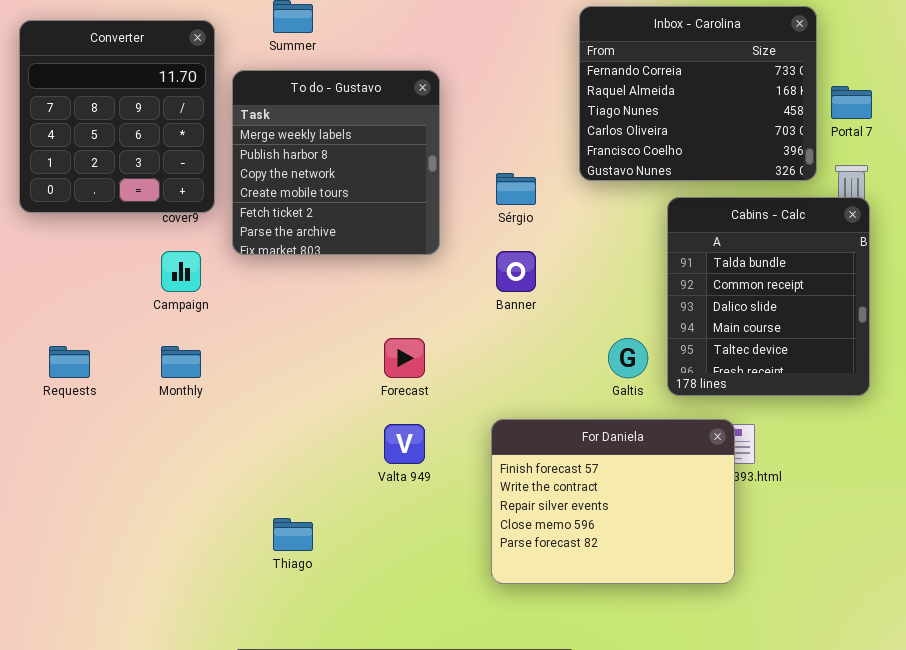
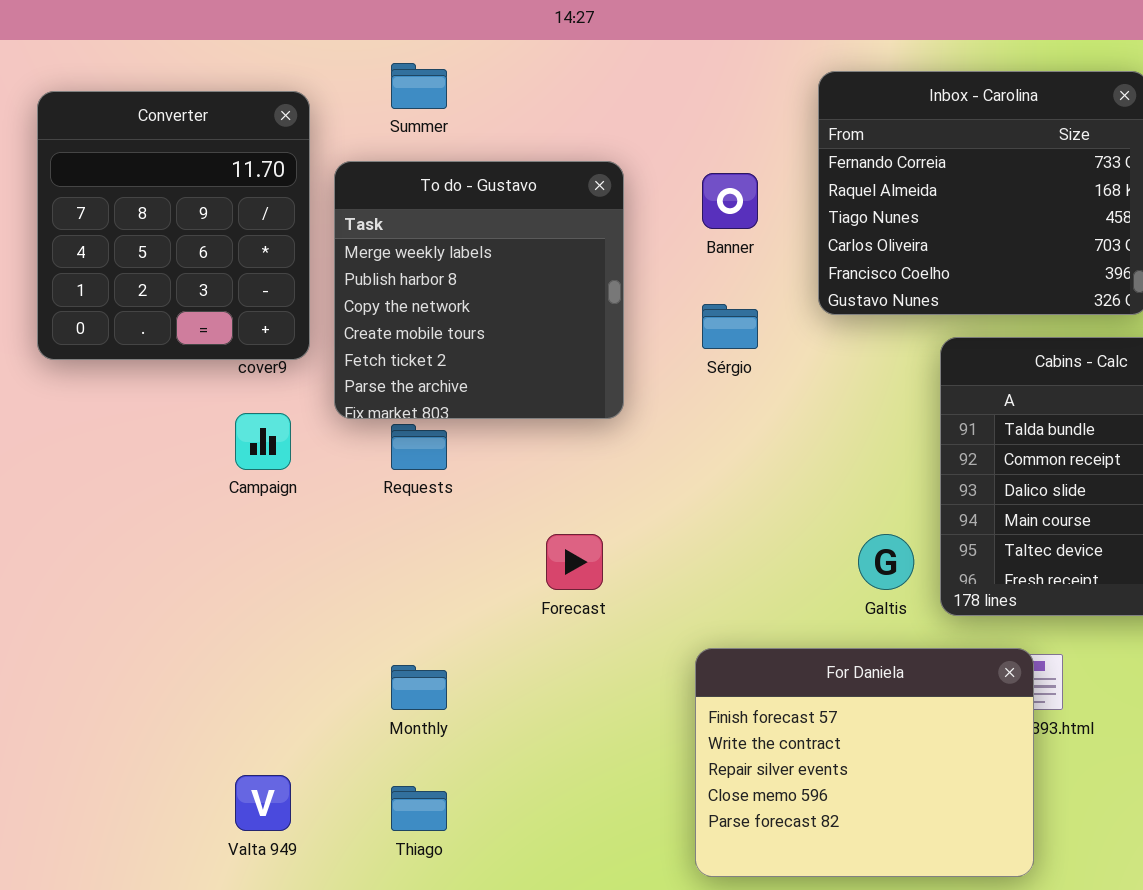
Banner: [496,251,536,292] -> [702,173,758,229], moved
Requests: [49,346,90,378] -> [391,424,447,470], moved
Monthly: [161,346,201,378] -> [391,665,447,710], moved
Valta 949: [384,424,425,464] -> [235,775,291,831], moved

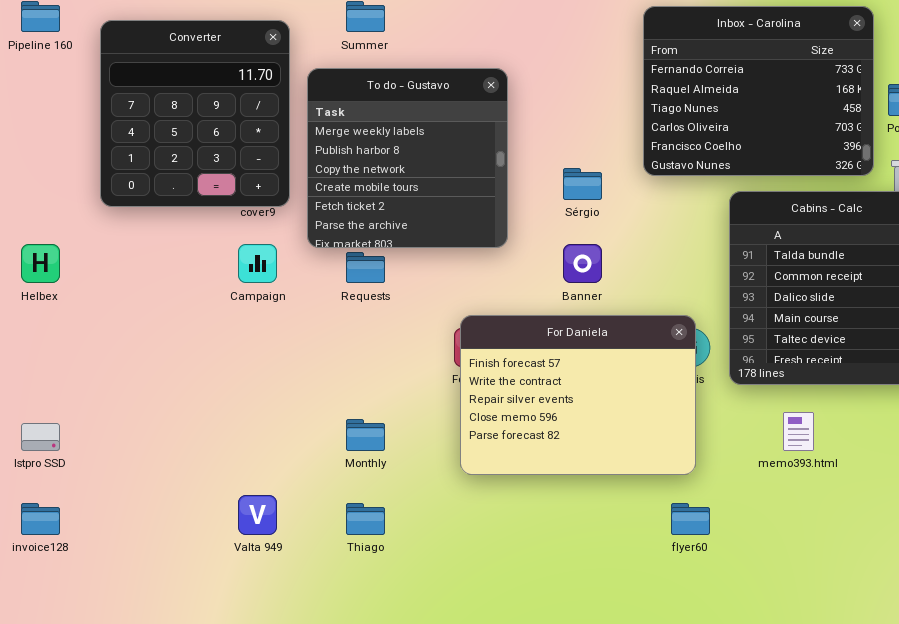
Banner: [702,173,758,229] -> [563,244,602,283], moved
For Daniela: [695,648,1034,877] -> [460,315,696,475], moved

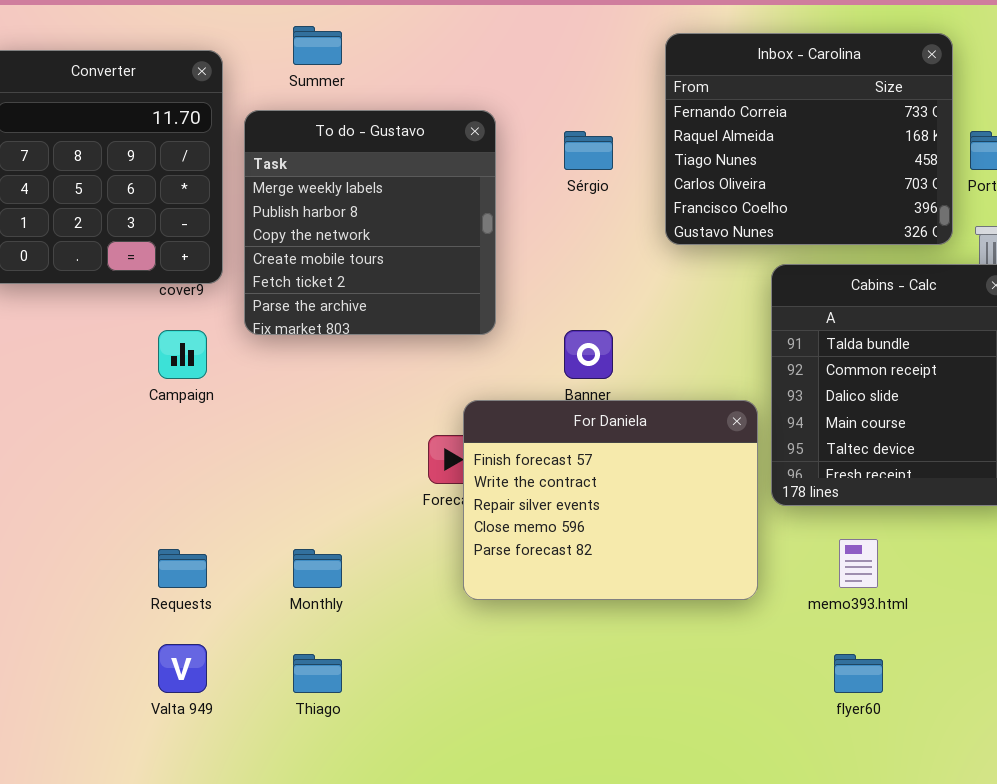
Sérgio: [563,168,602,200] -> [564,131,613,170], moved
Requests: [346,252,385,283] -> [158,549,207,588], moved
For Daniela: [460,315,696,475] -> [463,400,758,600], moved
flyer60: [671,503,710,535] -> [834,654,883,693], moved

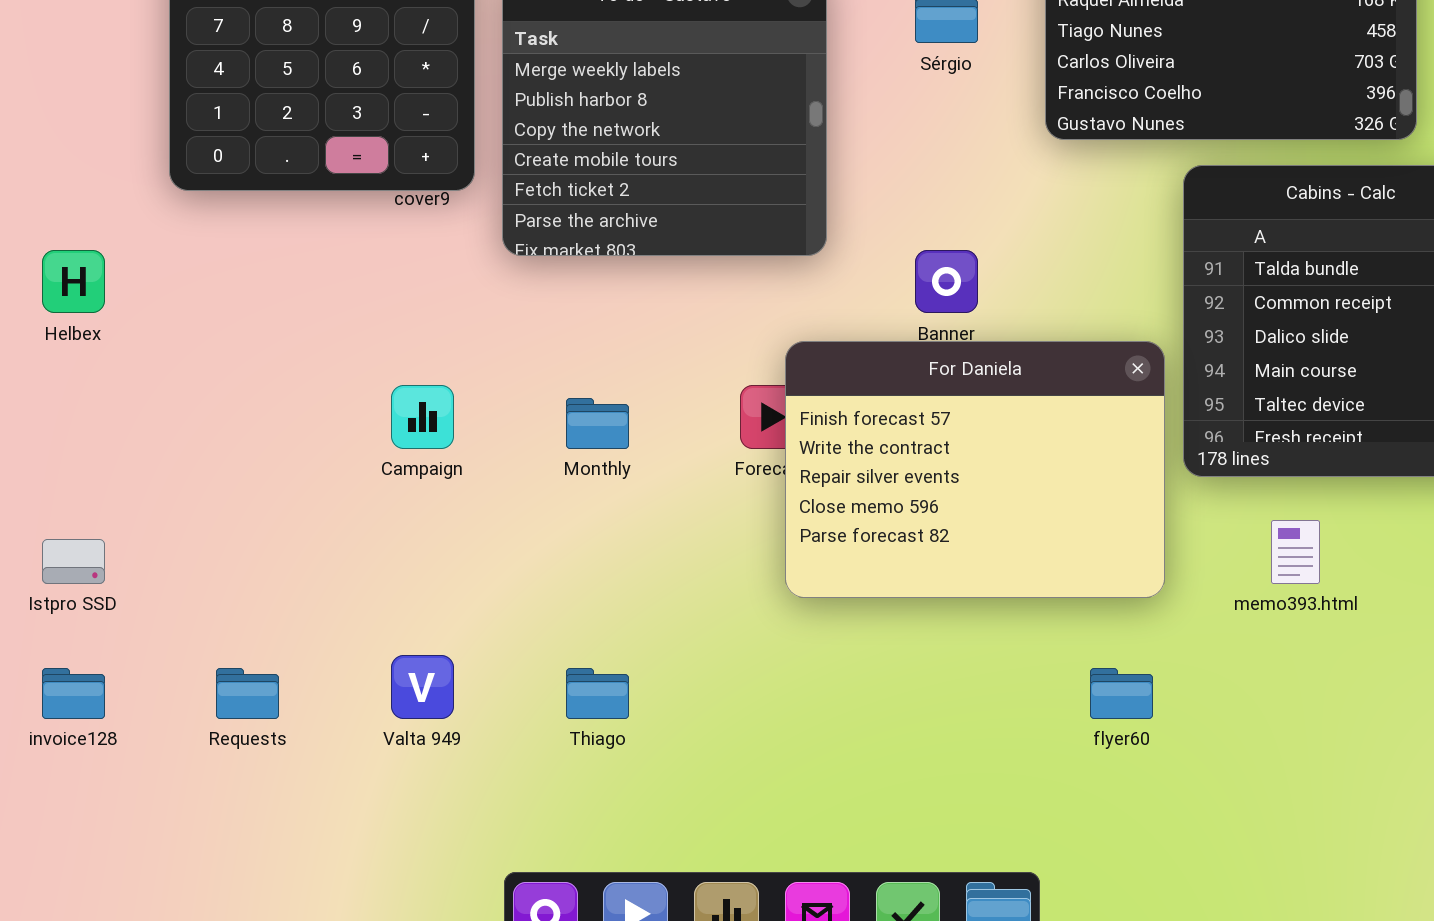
Campaign: [158,330,207,379] -> [391,385,454,449], moved
Requests: [158,549,207,588] -> [216,668,279,719], moved
Monthly: [293,549,342,588] -> [566,398,629,449], moved
flyer60: [834,654,883,693] -> [1090,668,1153,719], moved

